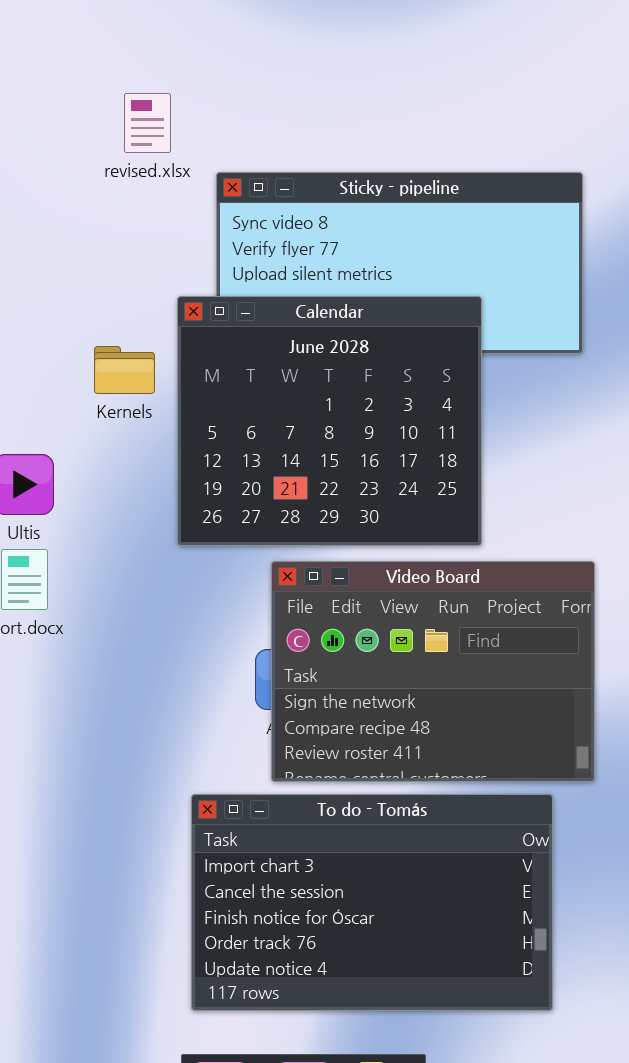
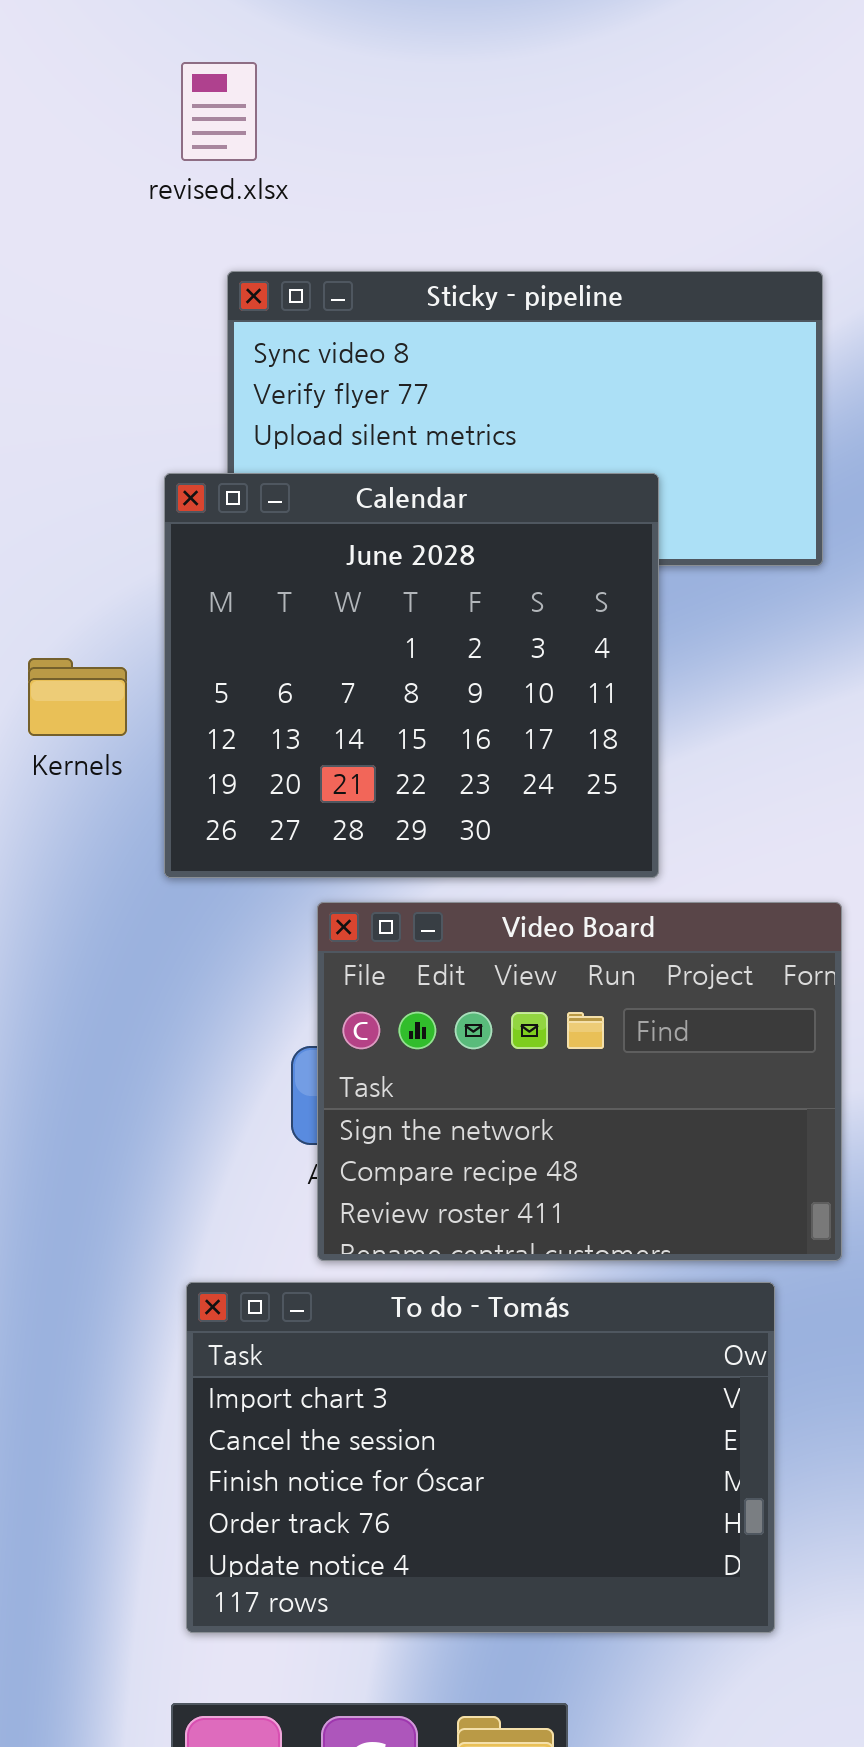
revised.xlsx: [124,93,171,153] -> [181,62,257,161], moved
Kernels: [94,346,155,394] -> [28,658,127,736], moved

